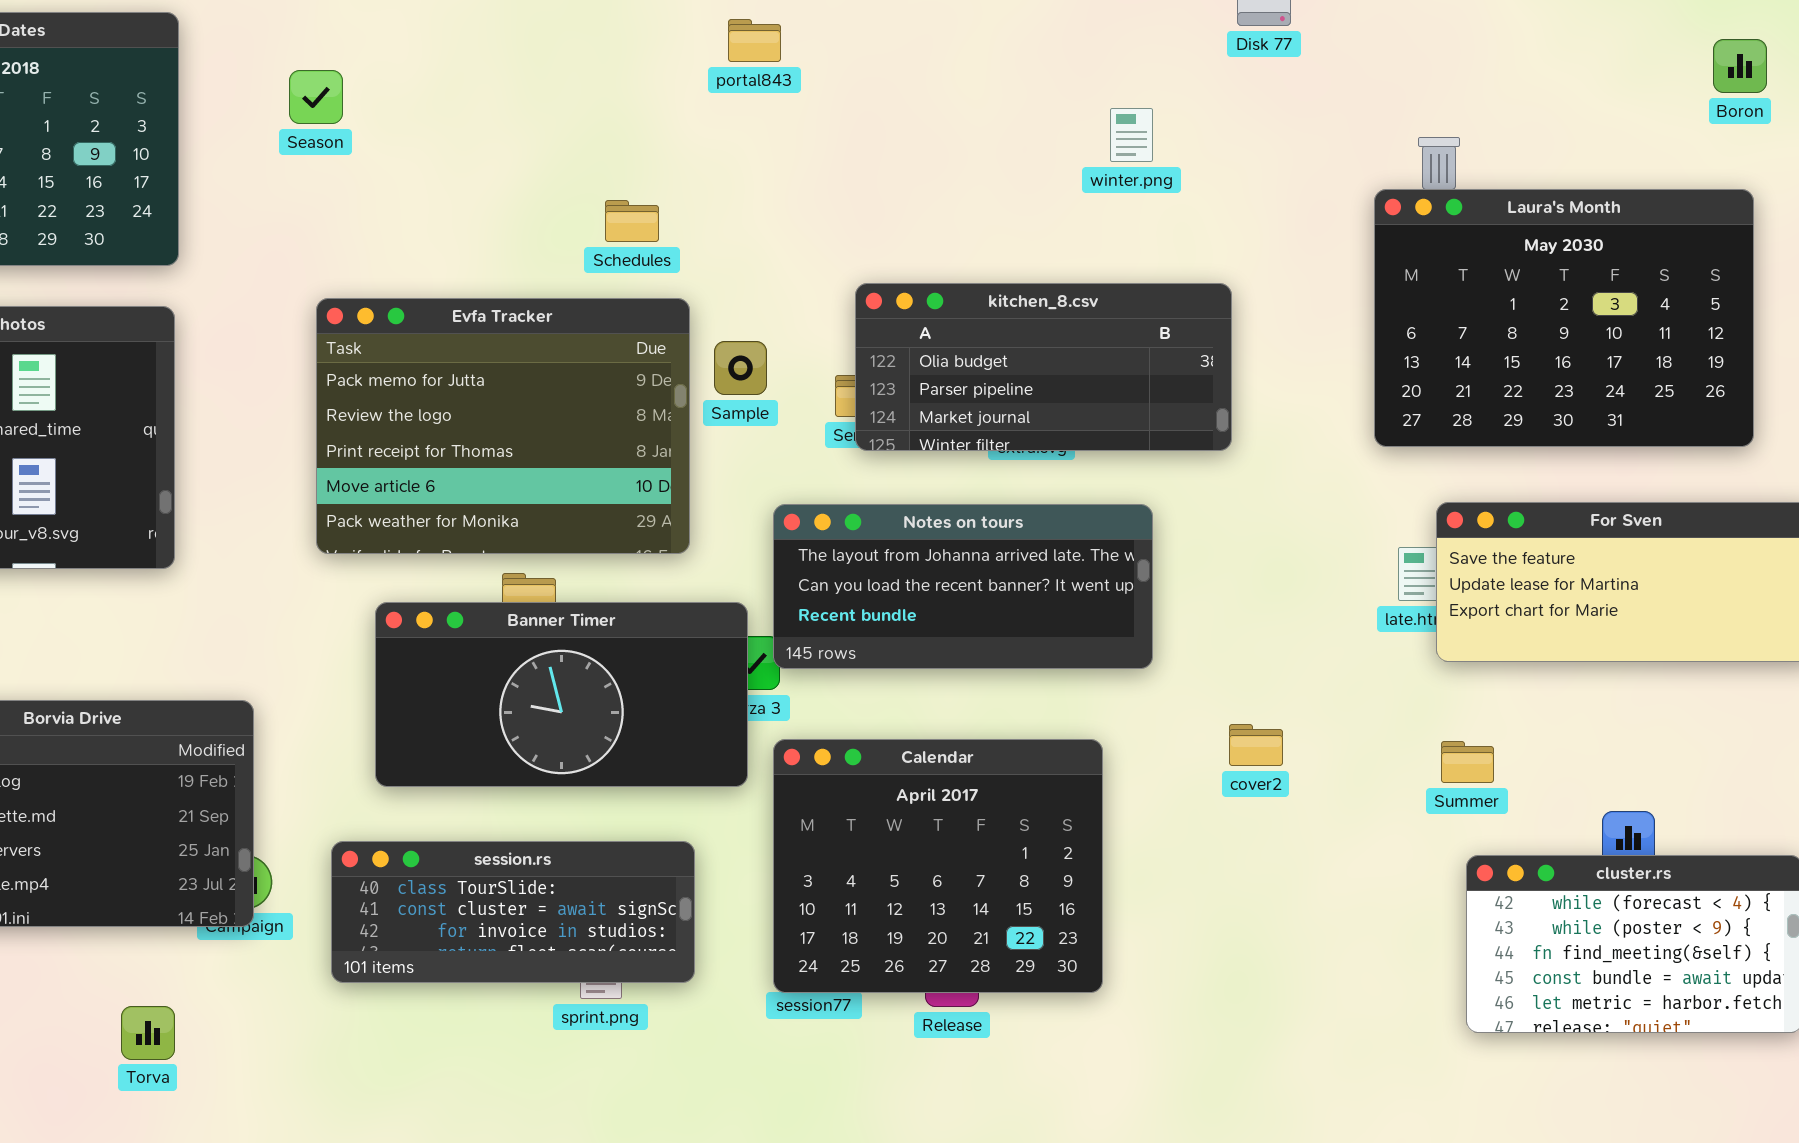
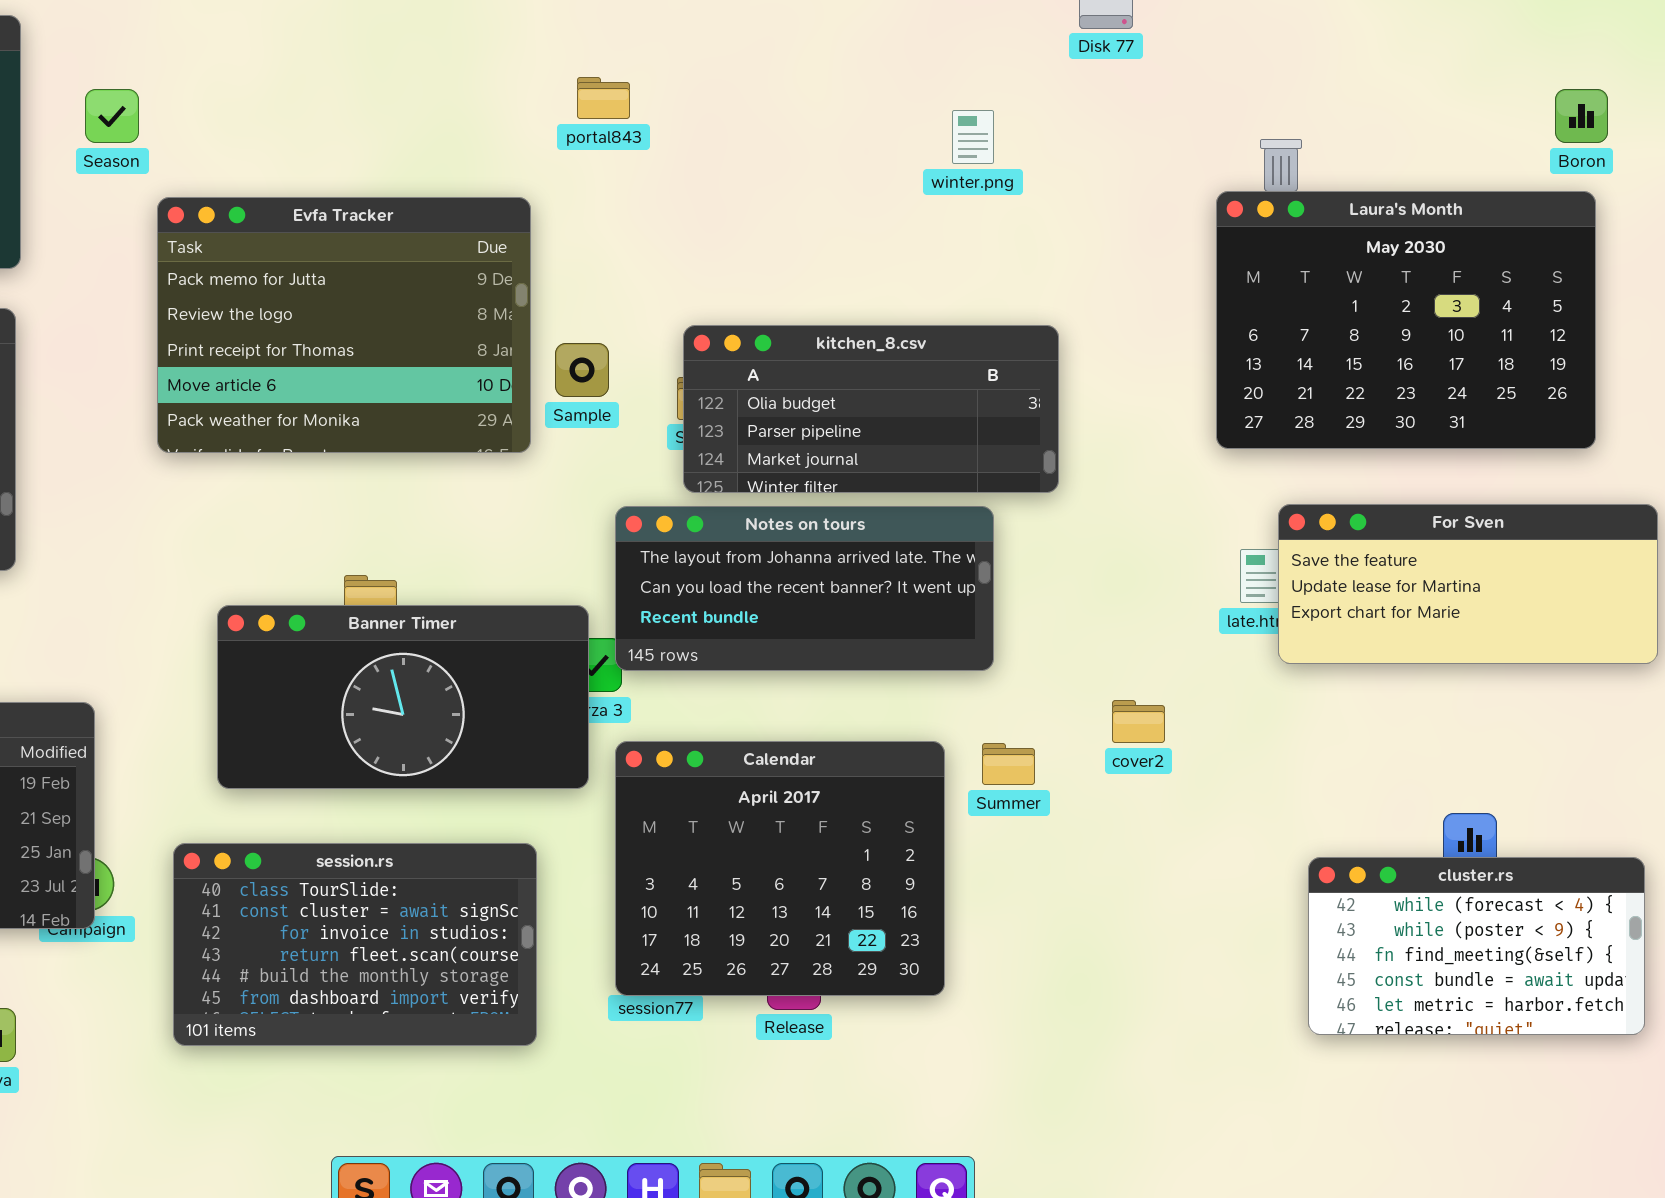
portal843: [728,19,781,62] -> [577,77,630,119], moved
Boron: [1713,39,1767,93] -> [1555,89,1608,143], moved
Season: [289,70,343,124] -> [85,89,139,143], moved
kitchen_8.csv: [855,283,1232,451] -> [683,325,1059,493], moved
Evfa Tracker: [316,298,690,554] -> [157,197,531,453], moved
cover2: [1229,724,1283,766] -> [1112,700,1165,743], moved
Summer: [1441,741,1494,783] -> [982,743,1035,785], moved
session.rs: [331,841,695,983] -> [173,843,537,1046], resized

